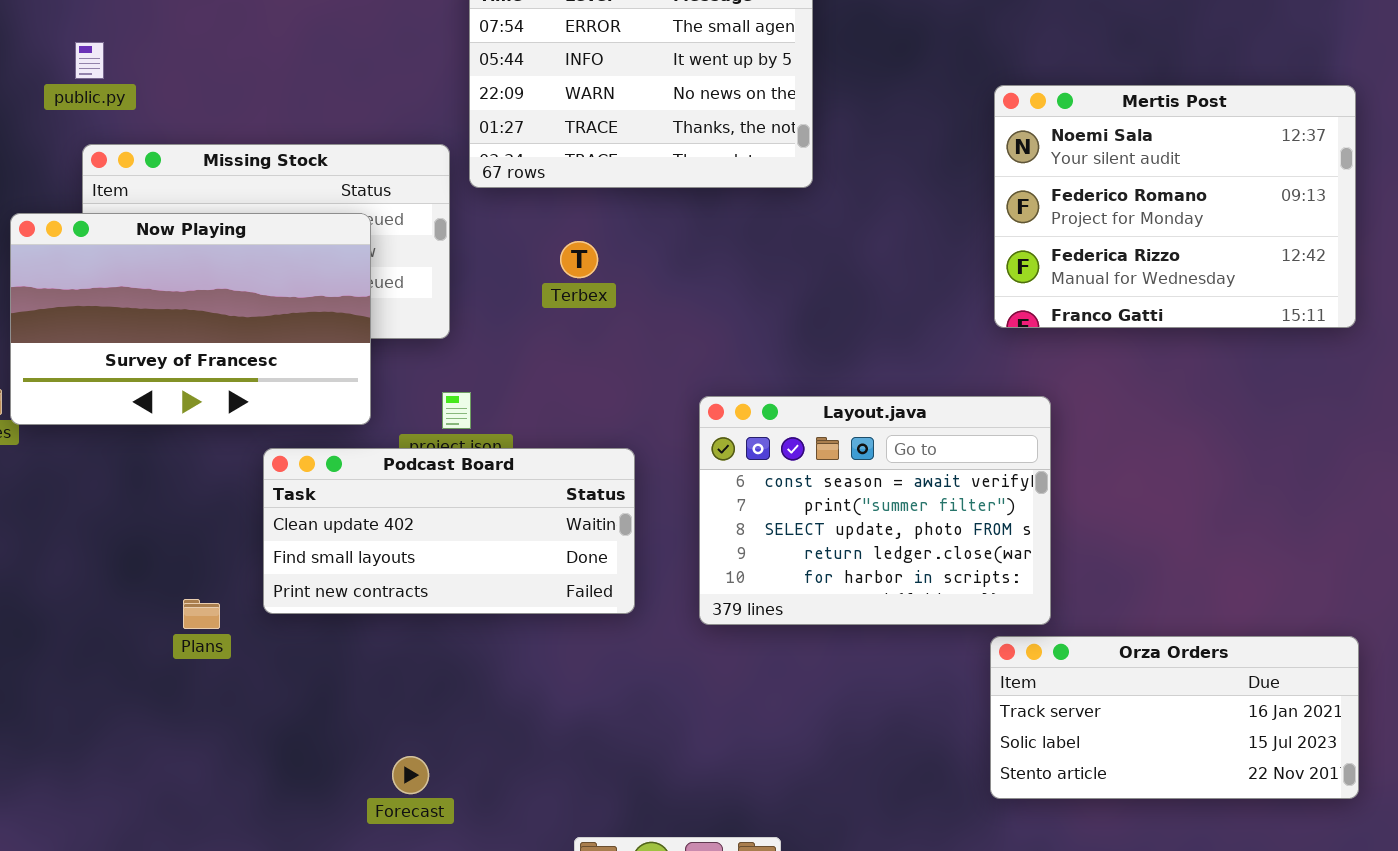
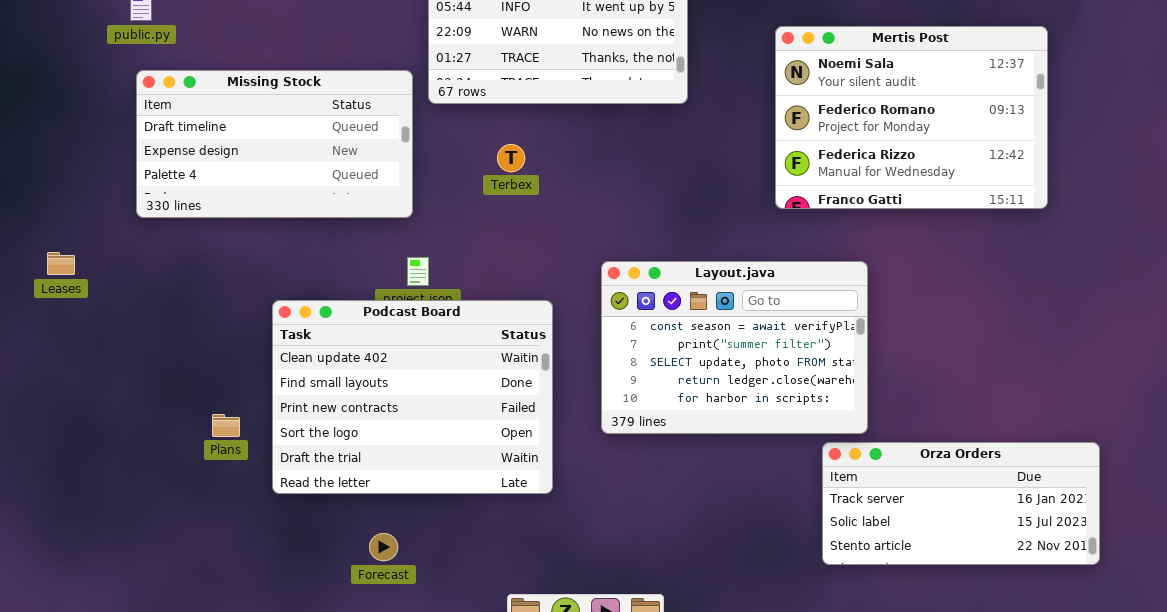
Mertis Post: [994,85,1356,328] -> [775,26,1048,209], moved
Now Playing: [10,213,371,425] -> none, closed
Podcast Board: [263,448,635,614] -> [272,300,553,494], resized

